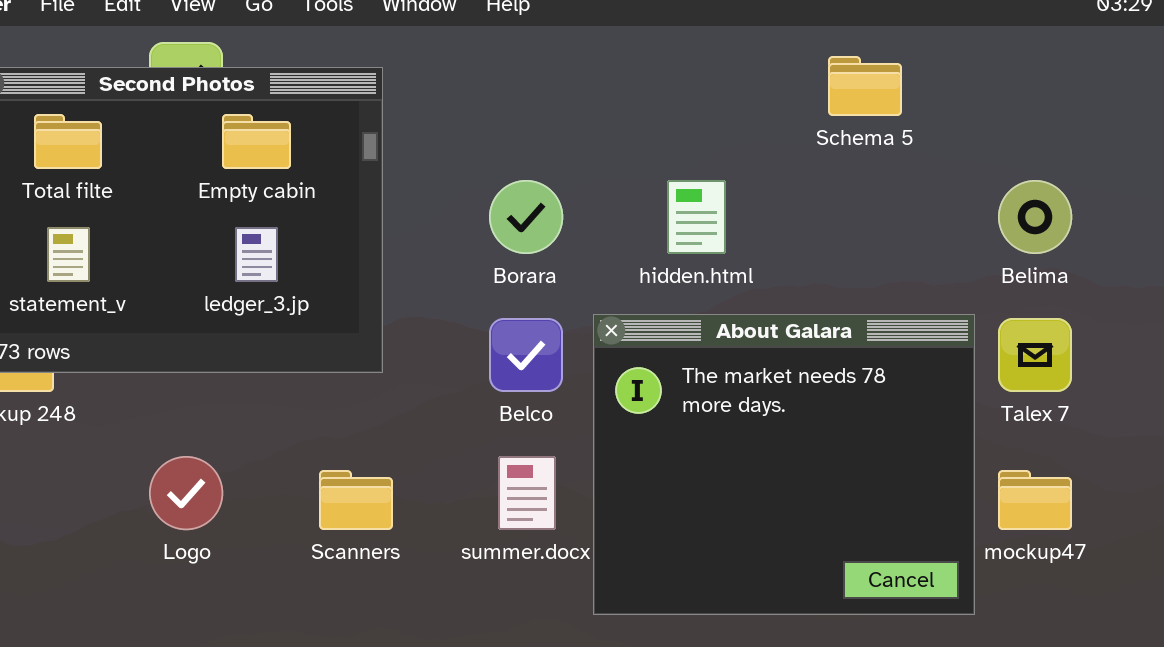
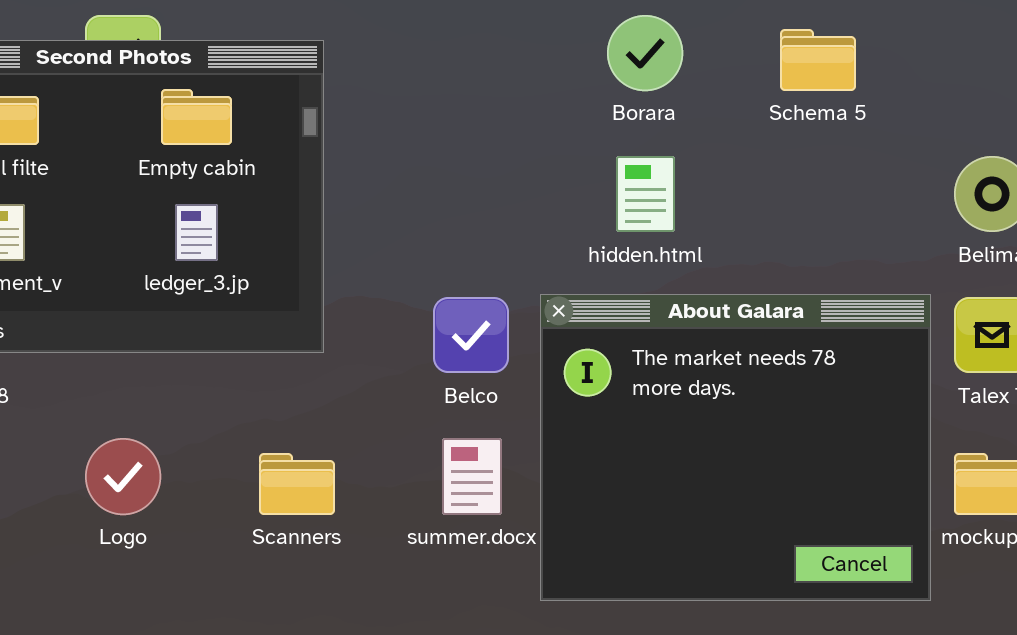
Borara: [489,180,563,254] -> [607,15,683,91], moved

